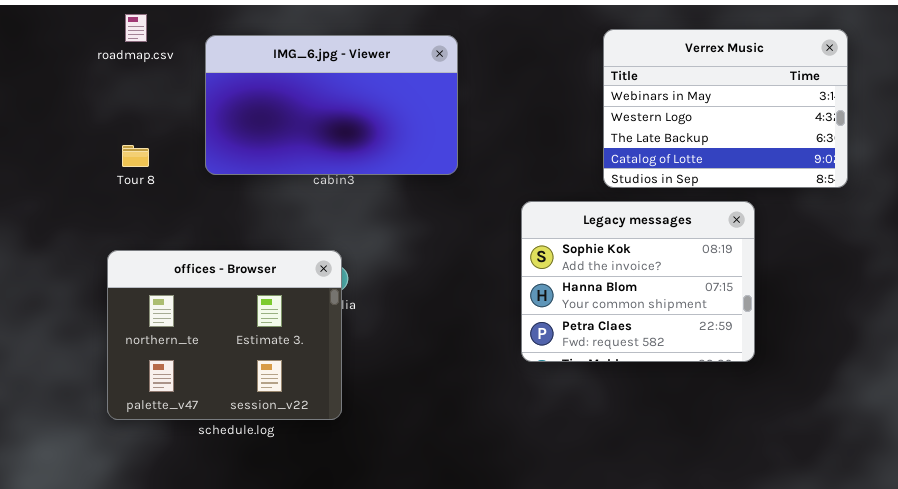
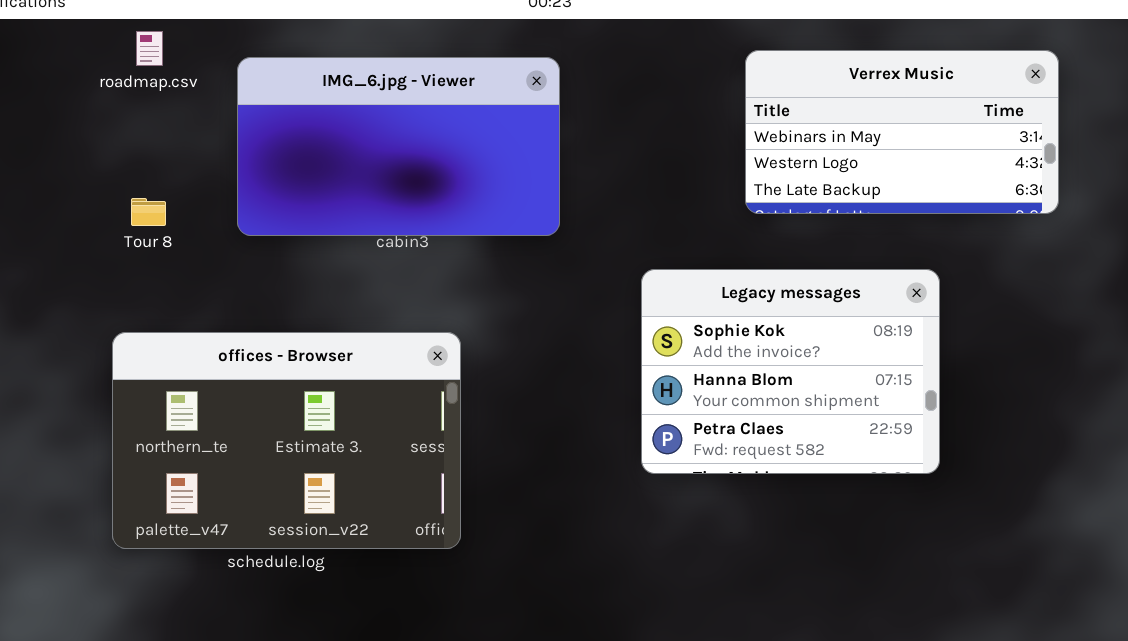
Verrex Music: [603,29,848,188] -> [745,50,1059,214], resized
offices - Browser: [107,250,342,420] -> [112,332,461,549], resized

